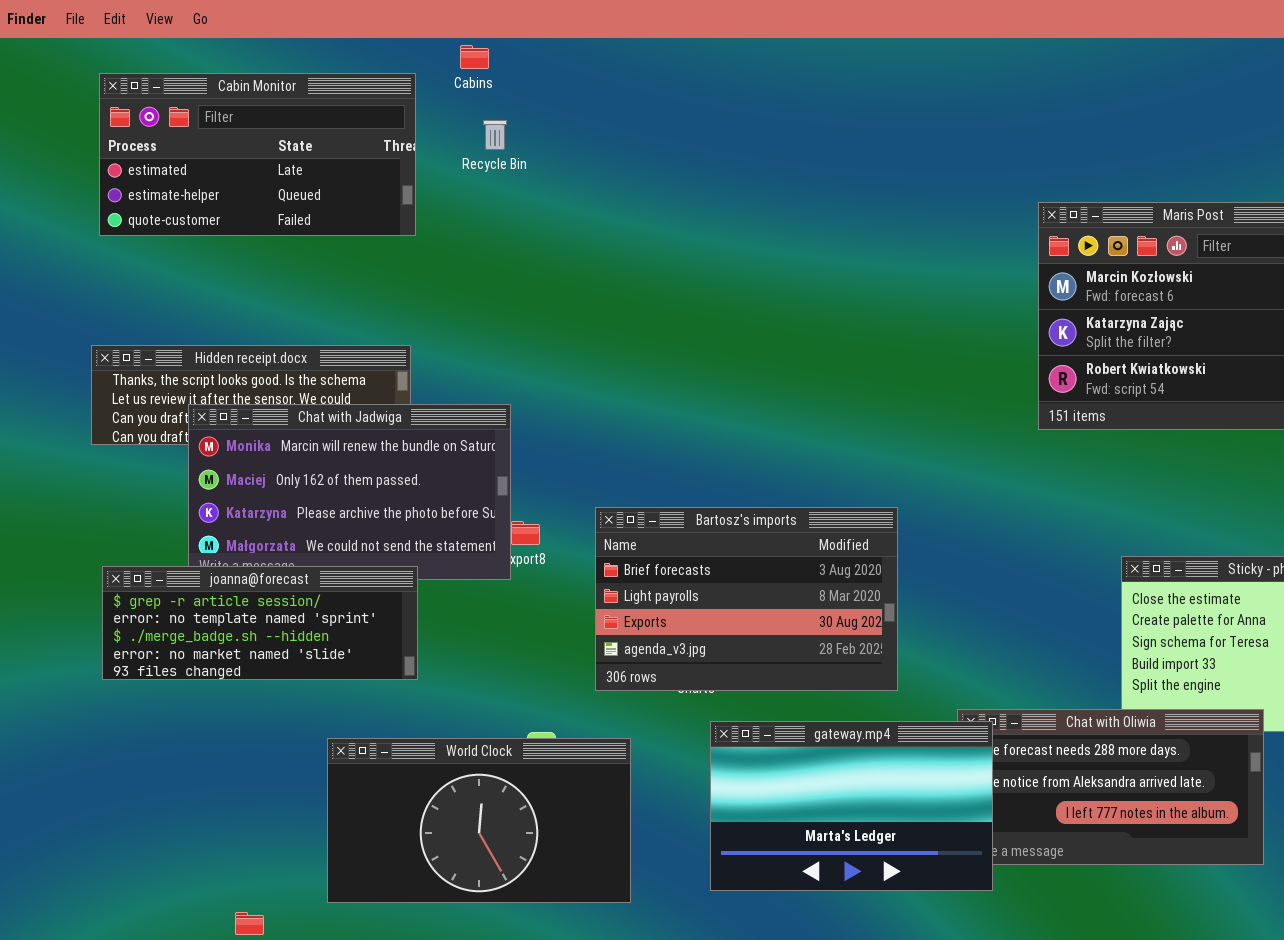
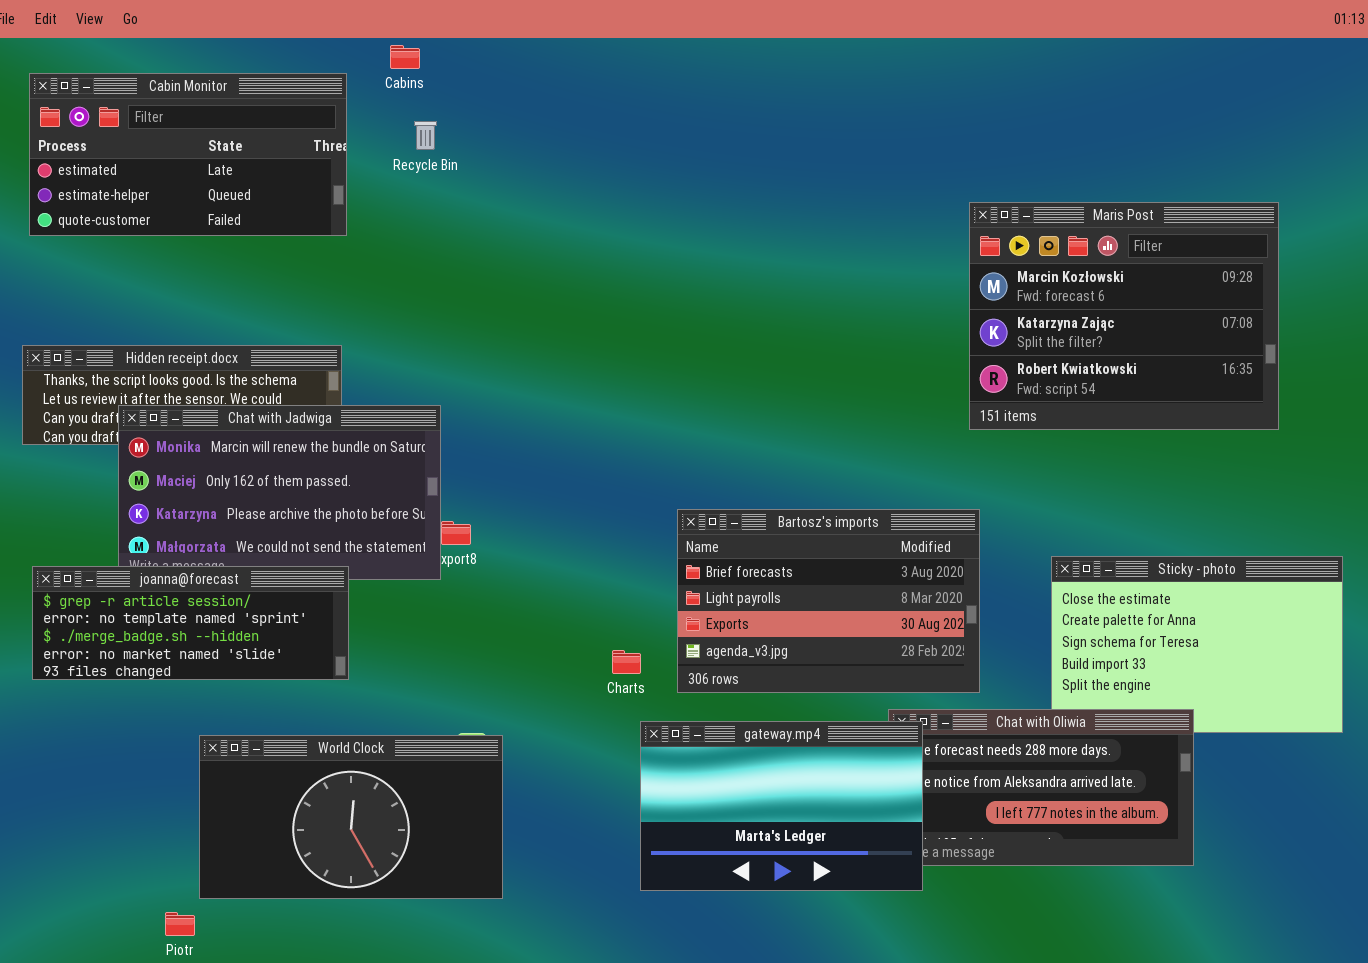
Bartosz's imports: [595,507,898,691] -> [677,509,980,693], moved
World Clock: [327,738,631,903] -> [199,735,503,899], moved

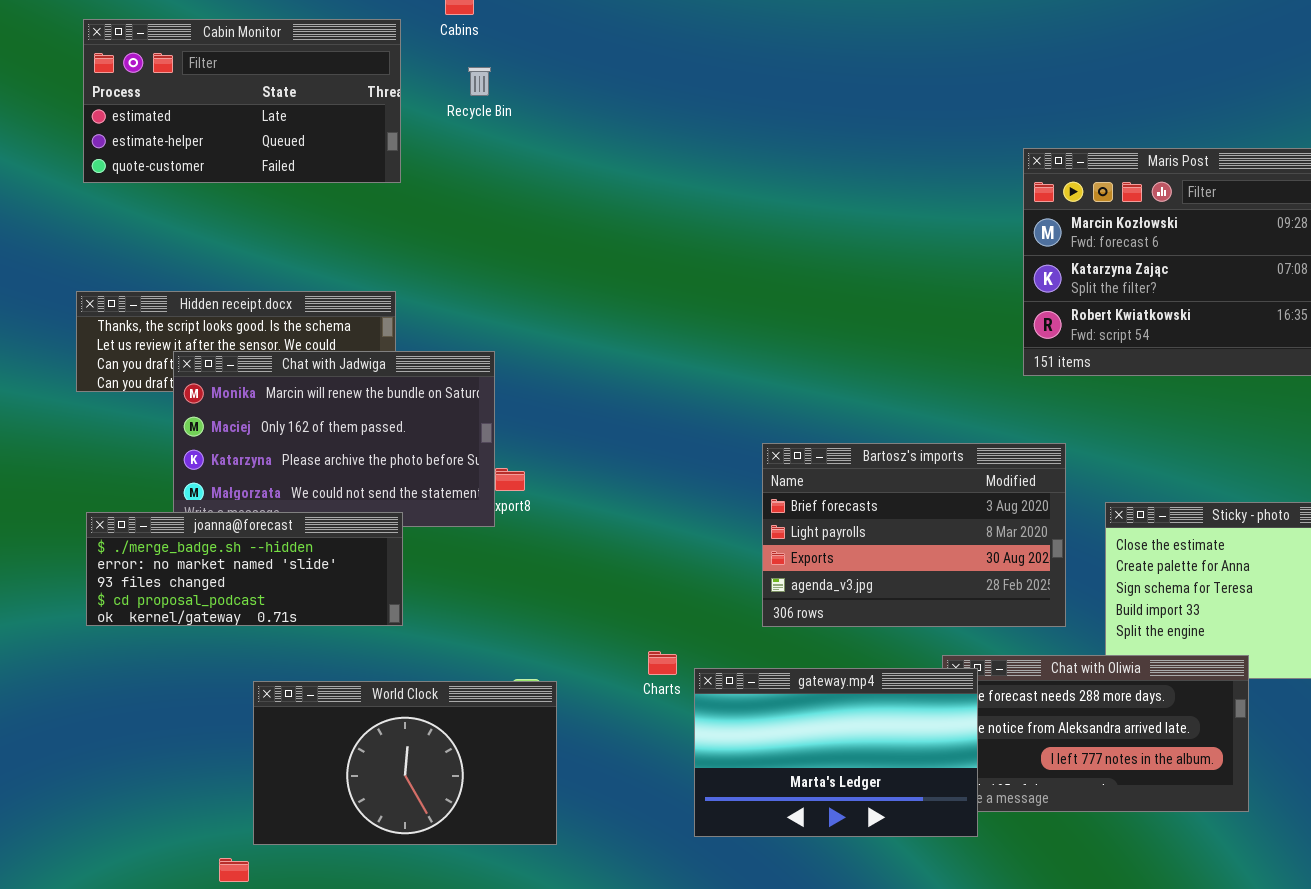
Bartosz's imports: [677,509,980,693] -> [762,443,1066,627], moved
joanna@forecast: [32,566,349,680] -> [86,512,403,626], scrolled down 2 rows
Charts: [612,650,641,674] -> [648,651,677,675], moved

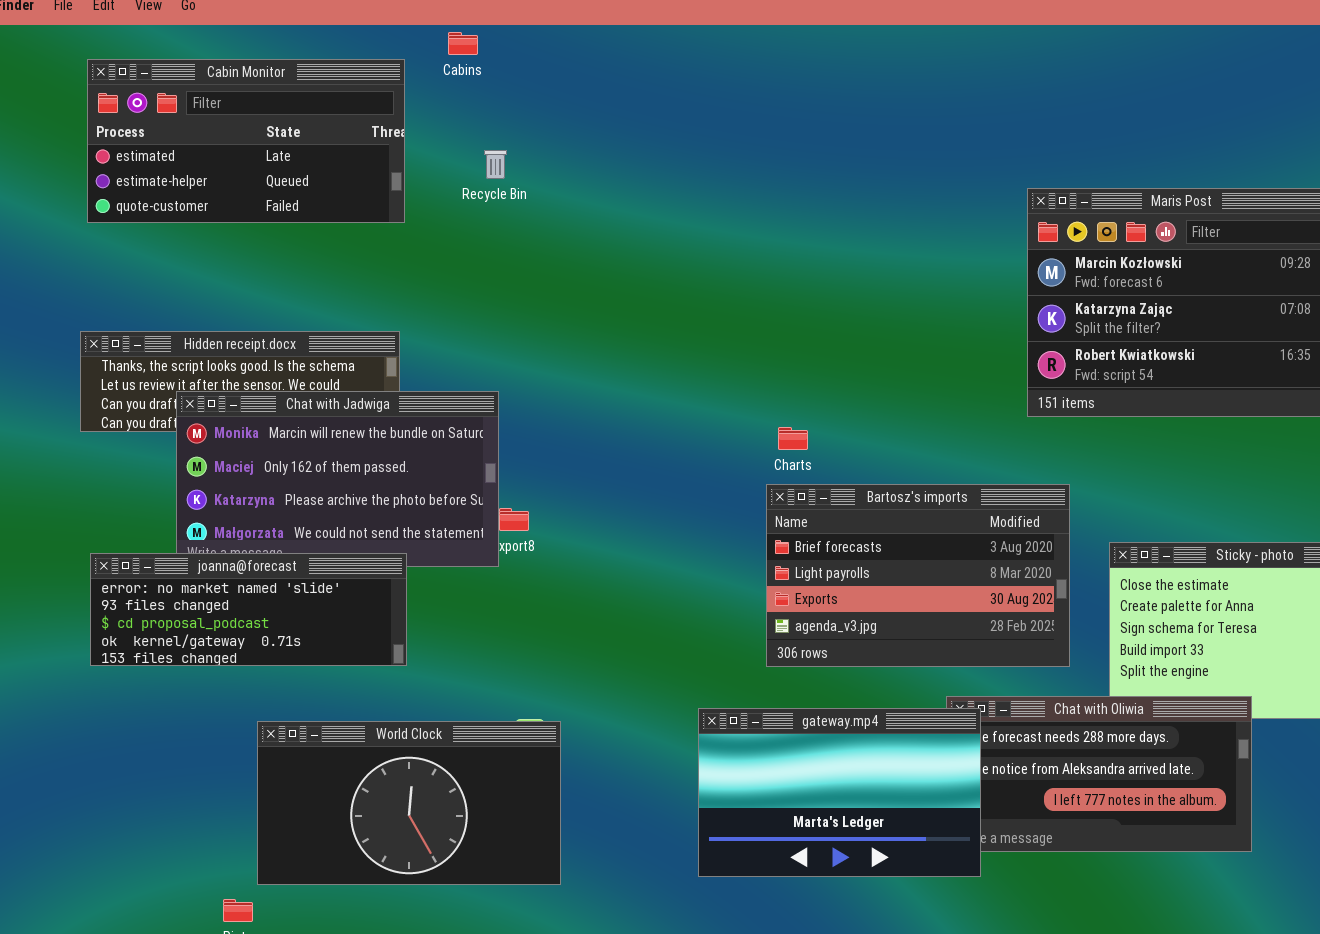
Recycle Bin: [468,67,491,96] -> [484,150,507,179], moved
joanna@forecast: [86,512,403,626] -> [90,553,407,666], scrolled down 1 row
Charts: [648,651,677,675] -> [778,427,808,450], moved

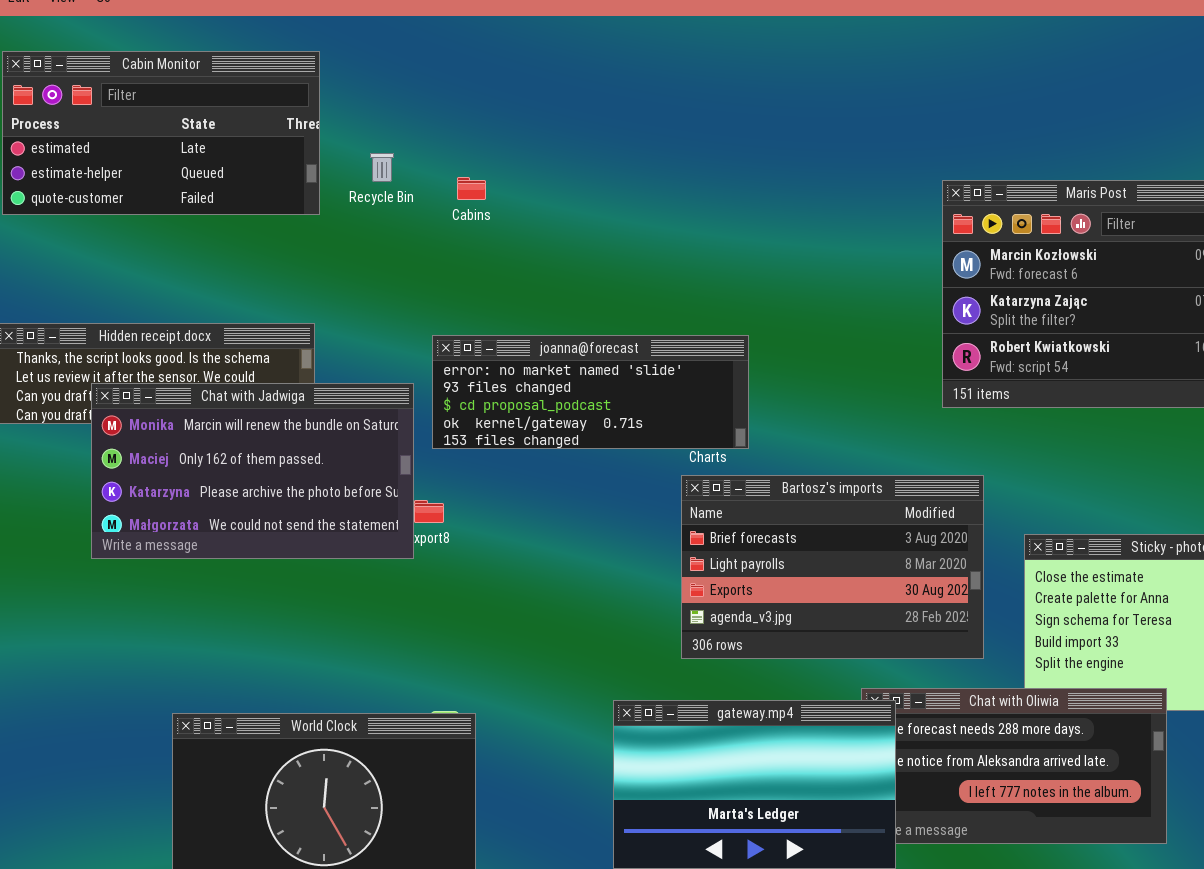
Cabins: [448,32,478,55] -> [457,177,486,200], moved
Recycle Bin: [484,150,507,179] -> [370,153,394,182], moved
joanna@forecast: [90,553,407,666] -> [432,335,749,449], moved

